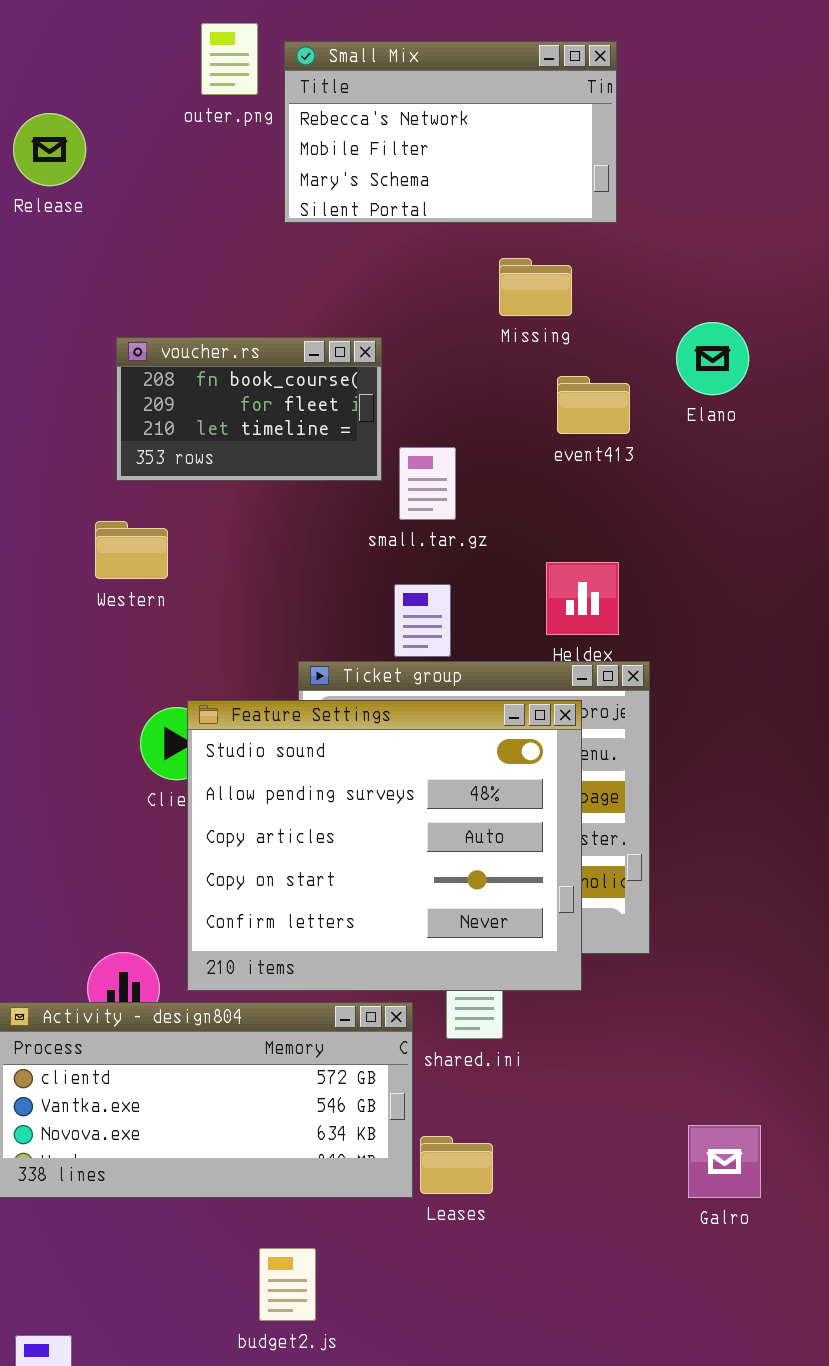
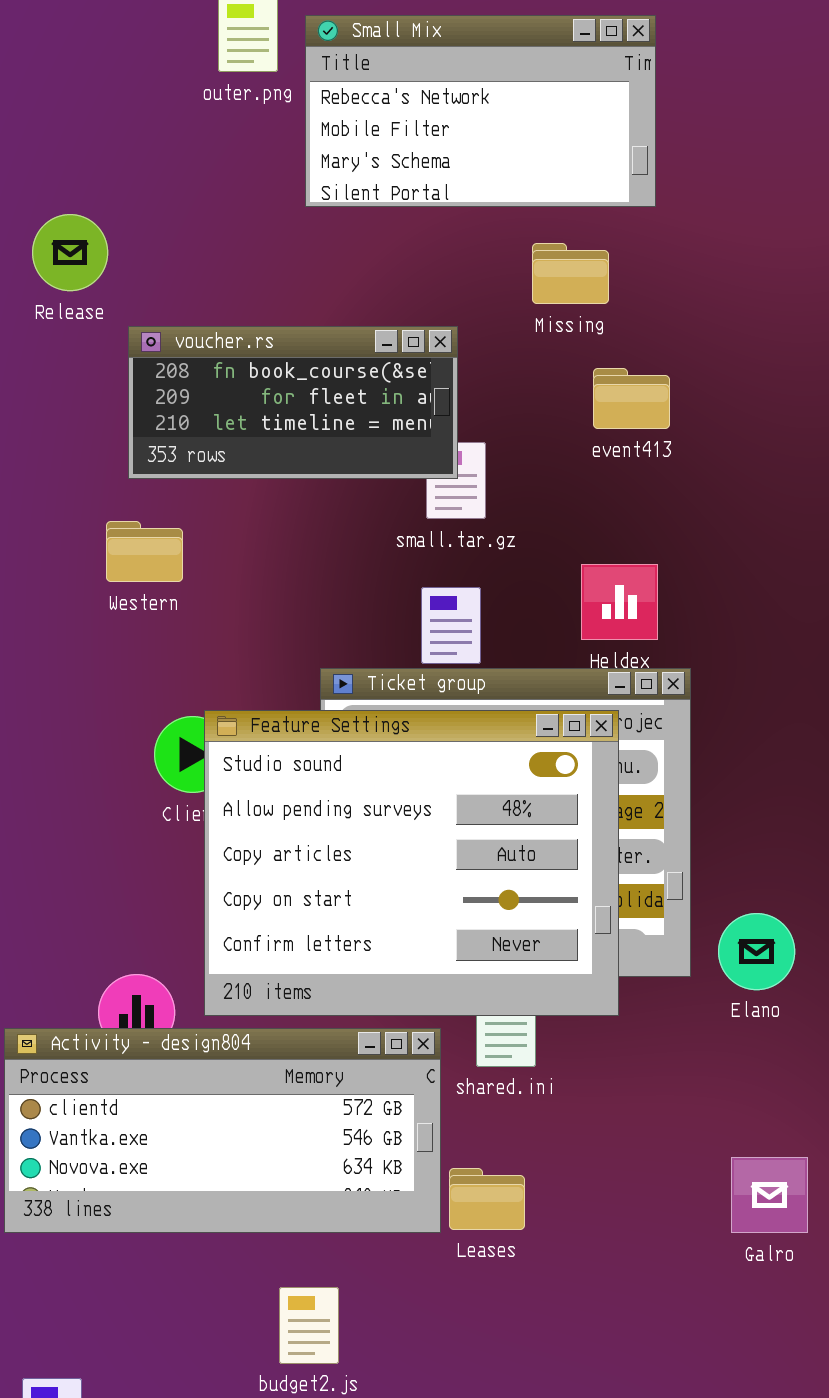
Release: [13,113,86,186] -> [32,214,108,291], moved
Elano: [676,322,749,395] -> [718,913,795,990], moved
voucher.rs: [116,337,382,481] -> [128,326,458,479], resized

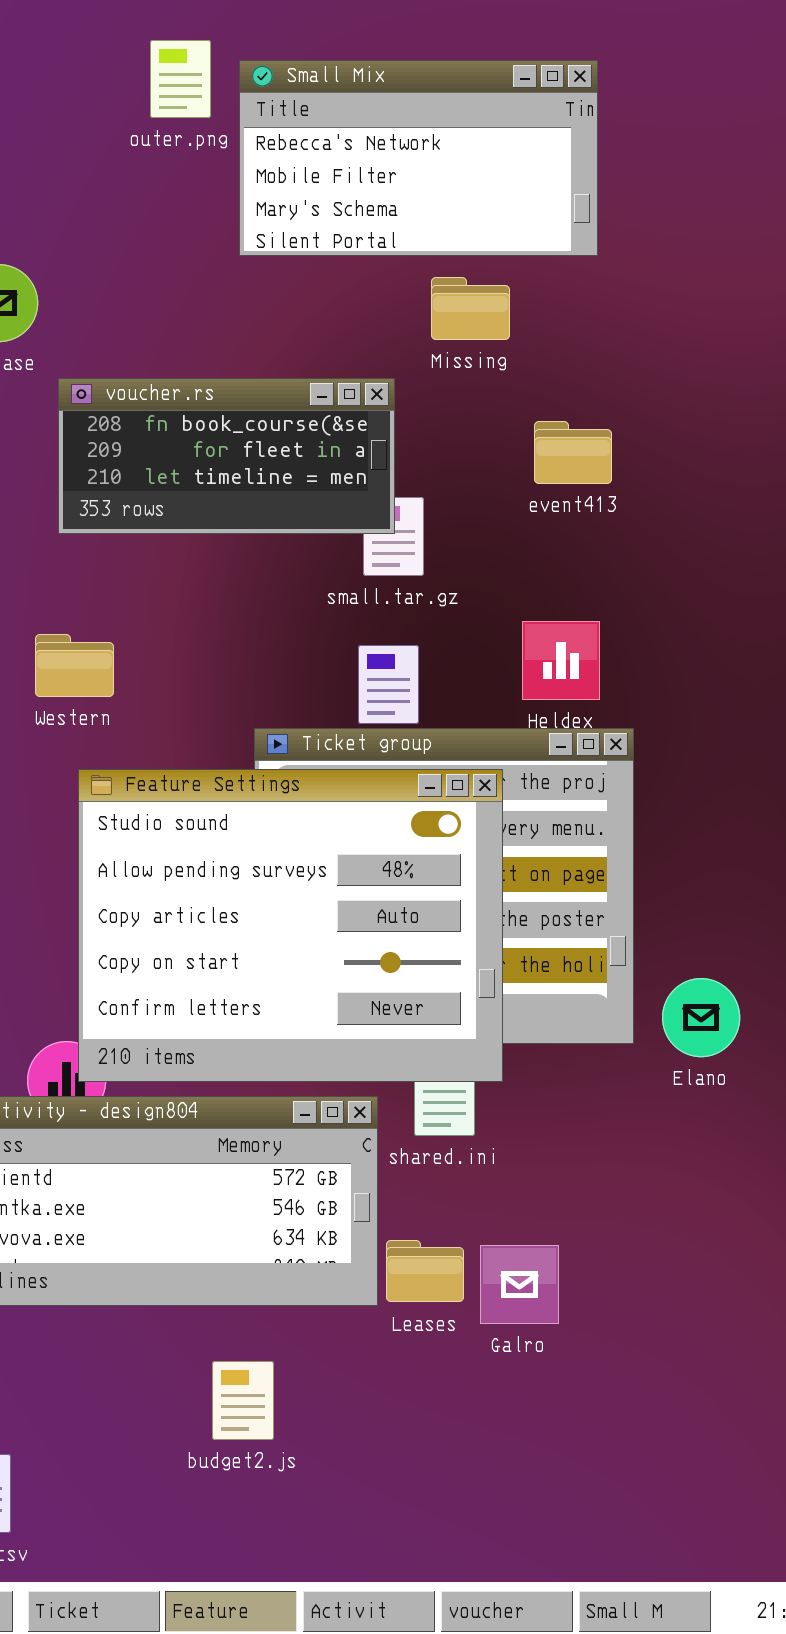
Missing: [532,243,609,304] -> [431,277,510,340], moved
Western: [106,521,183,582] -> [35,634,114,697], moved
Feature Settings: [204,710,619,1016] -> [78,769,503,1082], moved
Galro: [731,1157,808,1233] -> [480,1245,559,1324], moved

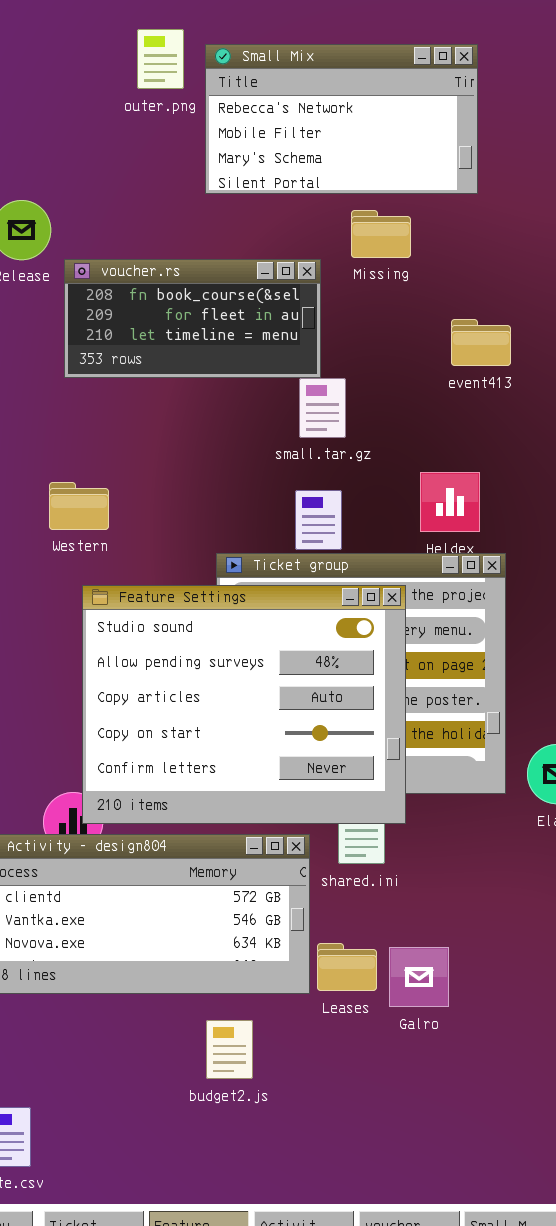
voucher.rs: [58,378,395,534] -> [64,259,321,378], moved
event413: [534,421,612,484] -> [451,319,511,366], moved
budget2.js: [212,1361,274,1440] -> [206,1020,253,1079], moved

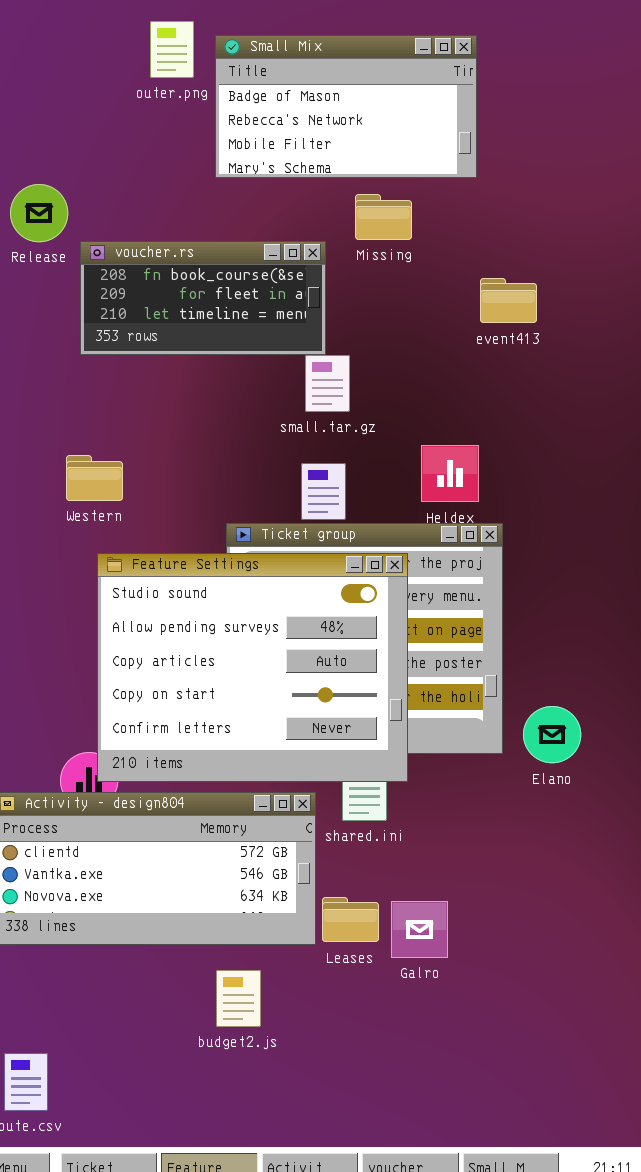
Small Mix: [205,44,478,194] -> [215,35,477,178], scrolled up 1 row
event413: [451,319,511,366] -> [480,278,537,323], moved

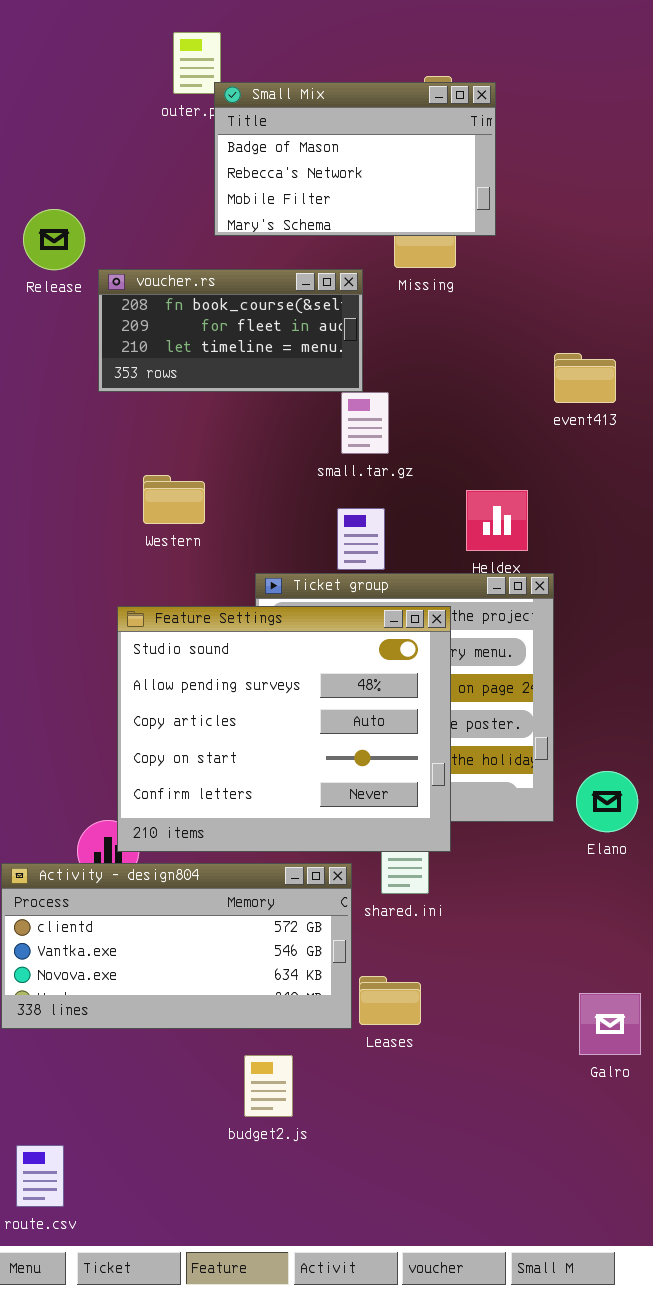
Small Mix: [215,35,477,178] -> [214,82,496,236], moved
event413: [480,278,537,323] -> [554,353,616,403], moved
Western: [66,455,123,501] -> [143,475,205,524], moved
Galro: [391,901,448,958] -> [579,993,641,1055], moved

